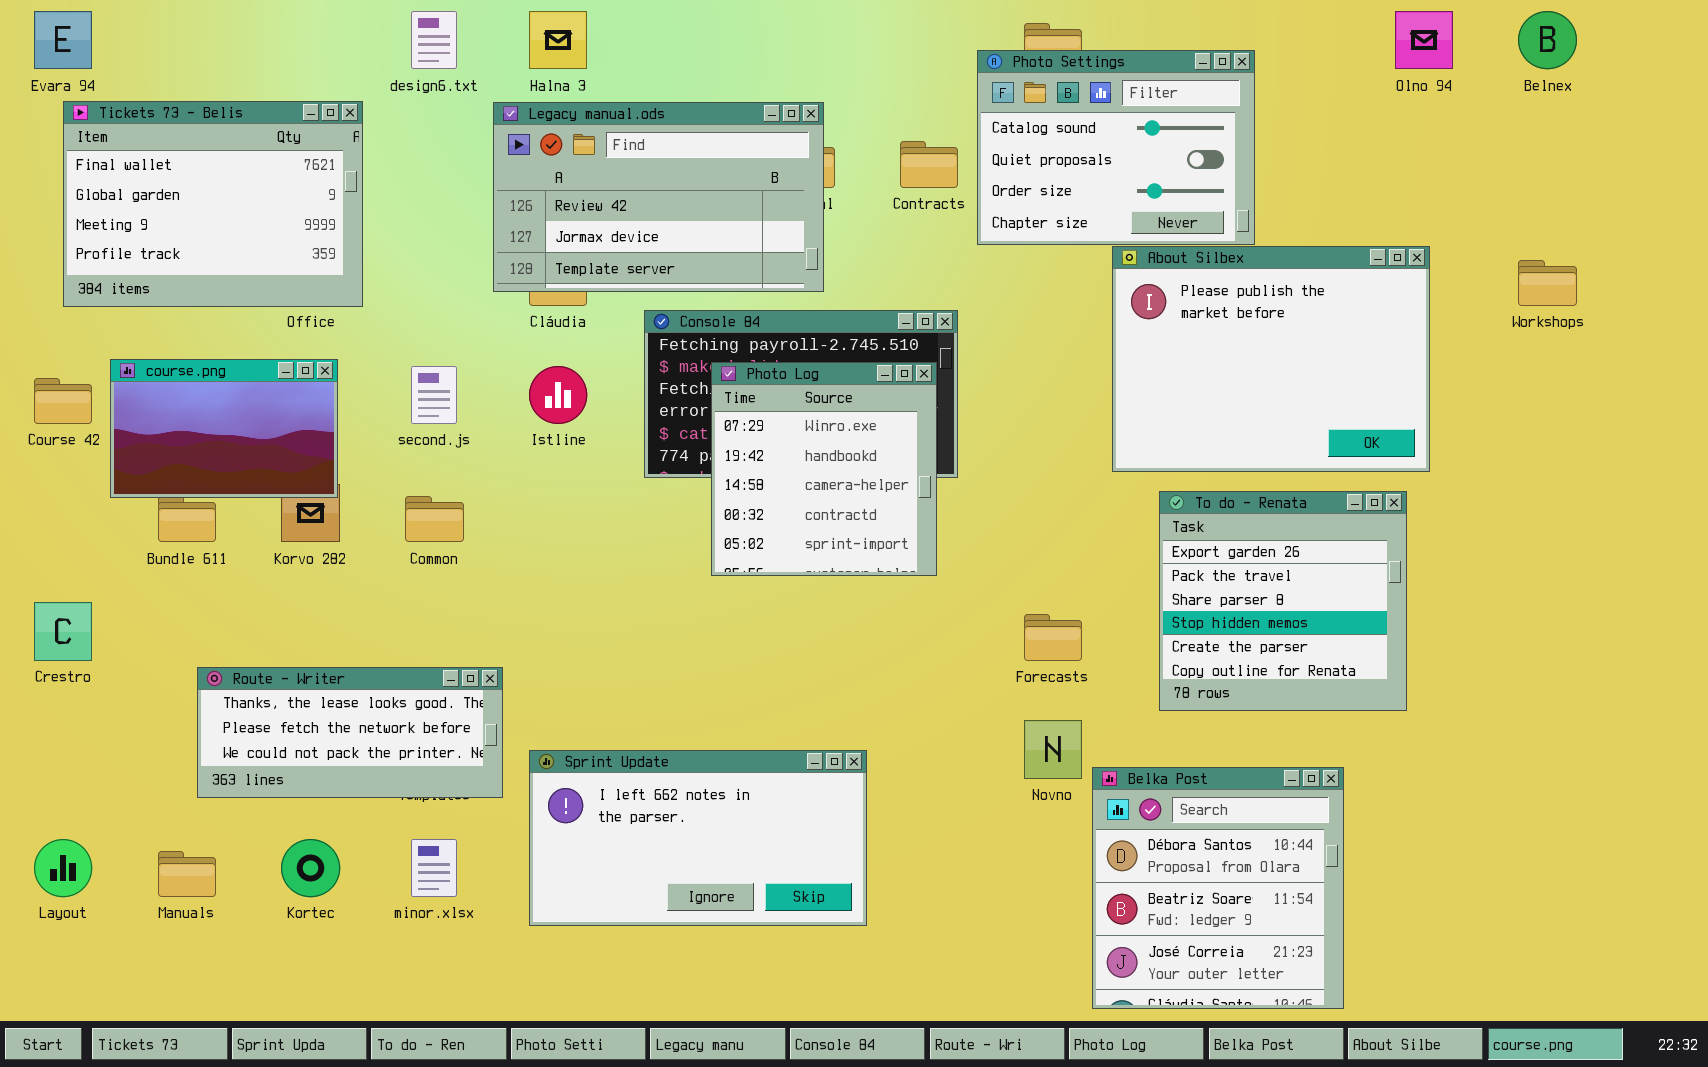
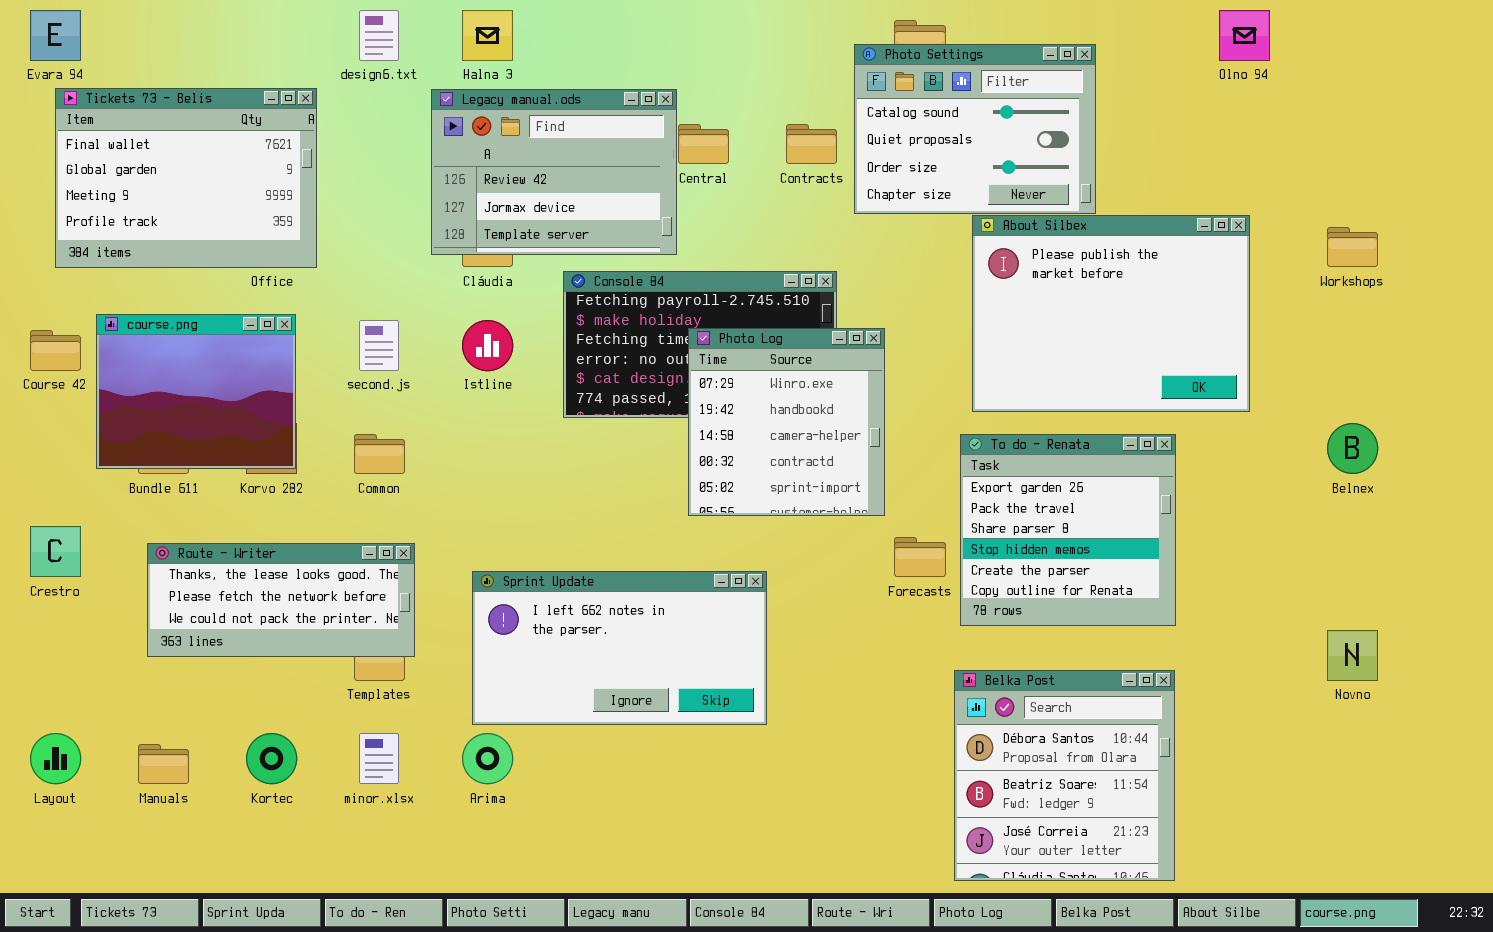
Belnex: [1518,11,1577,69] -> [1327,423,1378,474], moved
Legacy manual.ods: [493,102,824,292] -> [431,89,677,255], resized
course.png: [110,359,338,498] -> [96,314,296,469], resized
Photo Log: [711,362,937,576] -> [688,328,885,516], moved
To do - Renata: [1159,491,1407,711] -> [960,434,1176,626], moved
Route - Writer: [197,667,503,798] -> [147,543,415,657], moved
Novno: [1024,720,1082,779] -> [1327,630,1378,681], moved
Sprint Update: [529,750,867,926] -> [472,571,767,725], moved

